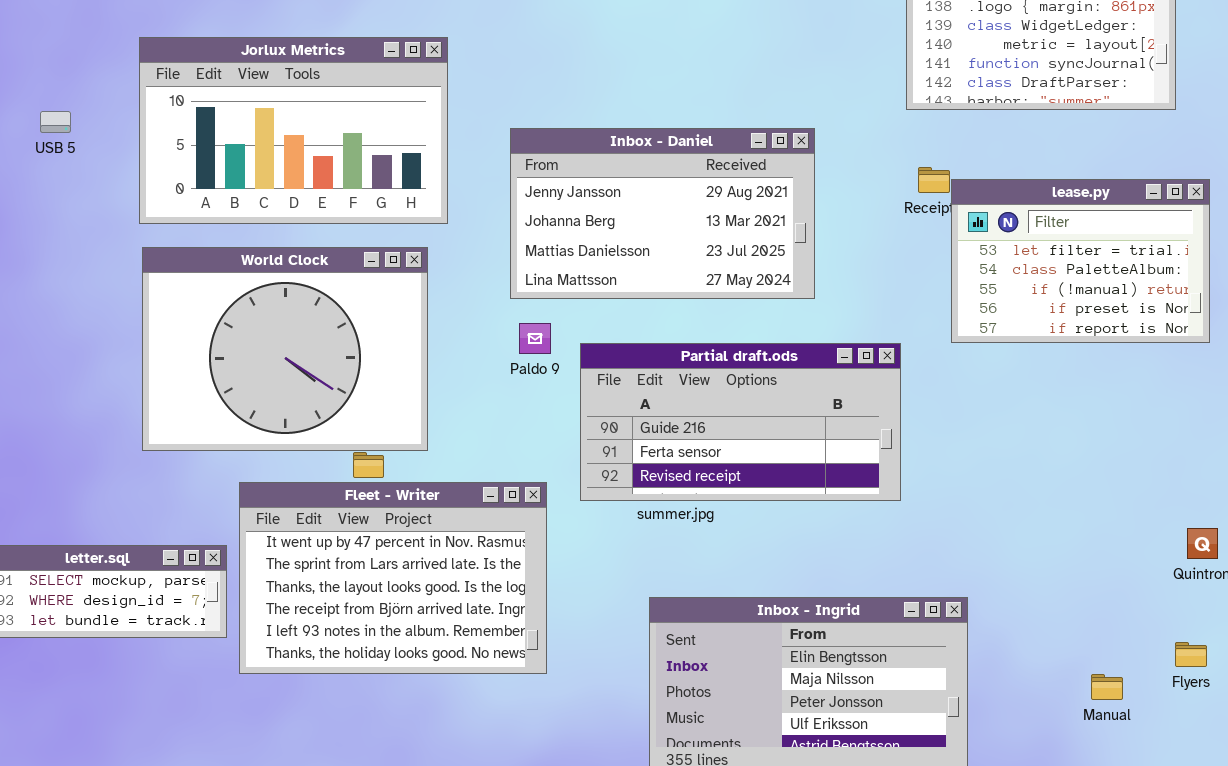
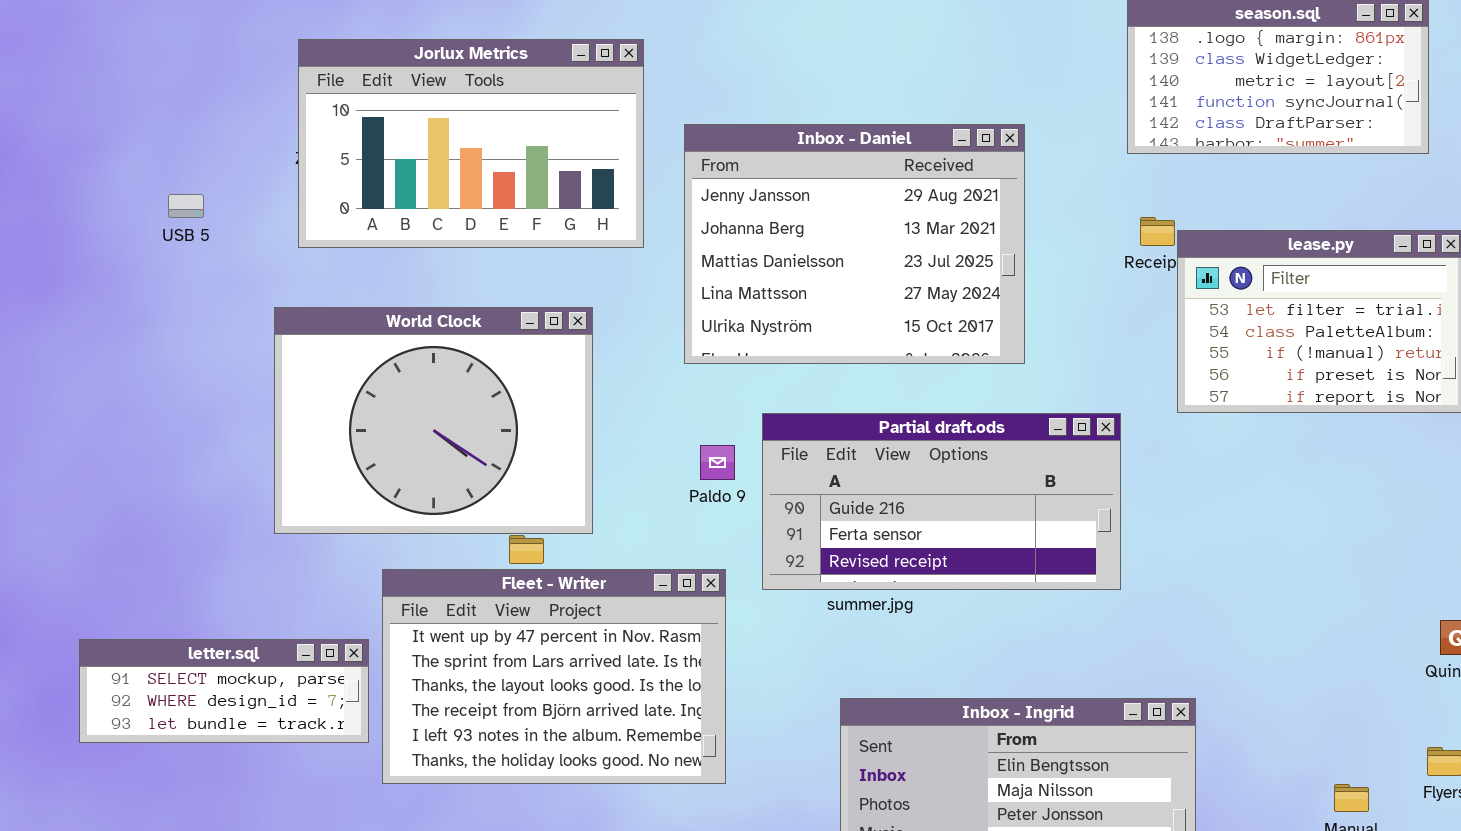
Jorlux Metrics: [139,37,448,224] -> [298,39,644,248], moved
USB 5: [40,111,71,133] -> [168,194,204,218], moved
Inbox - Daniel: [510,128,815,299] -> [684,124,1025,364], resized
Paldo 9: [519,323,551,354] -> [700,445,735,480], moved

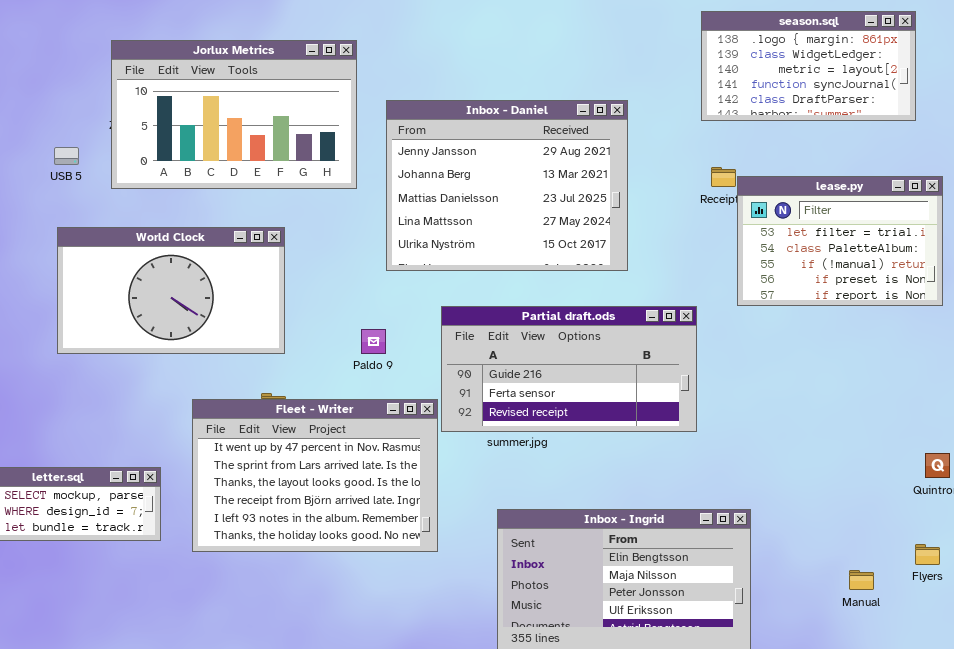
USB 5: [168,194,204,218] -> [54,147,79,165], moved
World Clock: [274,307,593,534] -> [57,227,285,354], moved, resized
Paldo 9: [700,445,735,480] -> [361,329,386,354], moved
Fleet - Writer: [382,569,726,784] -> [192,399,438,552], moved

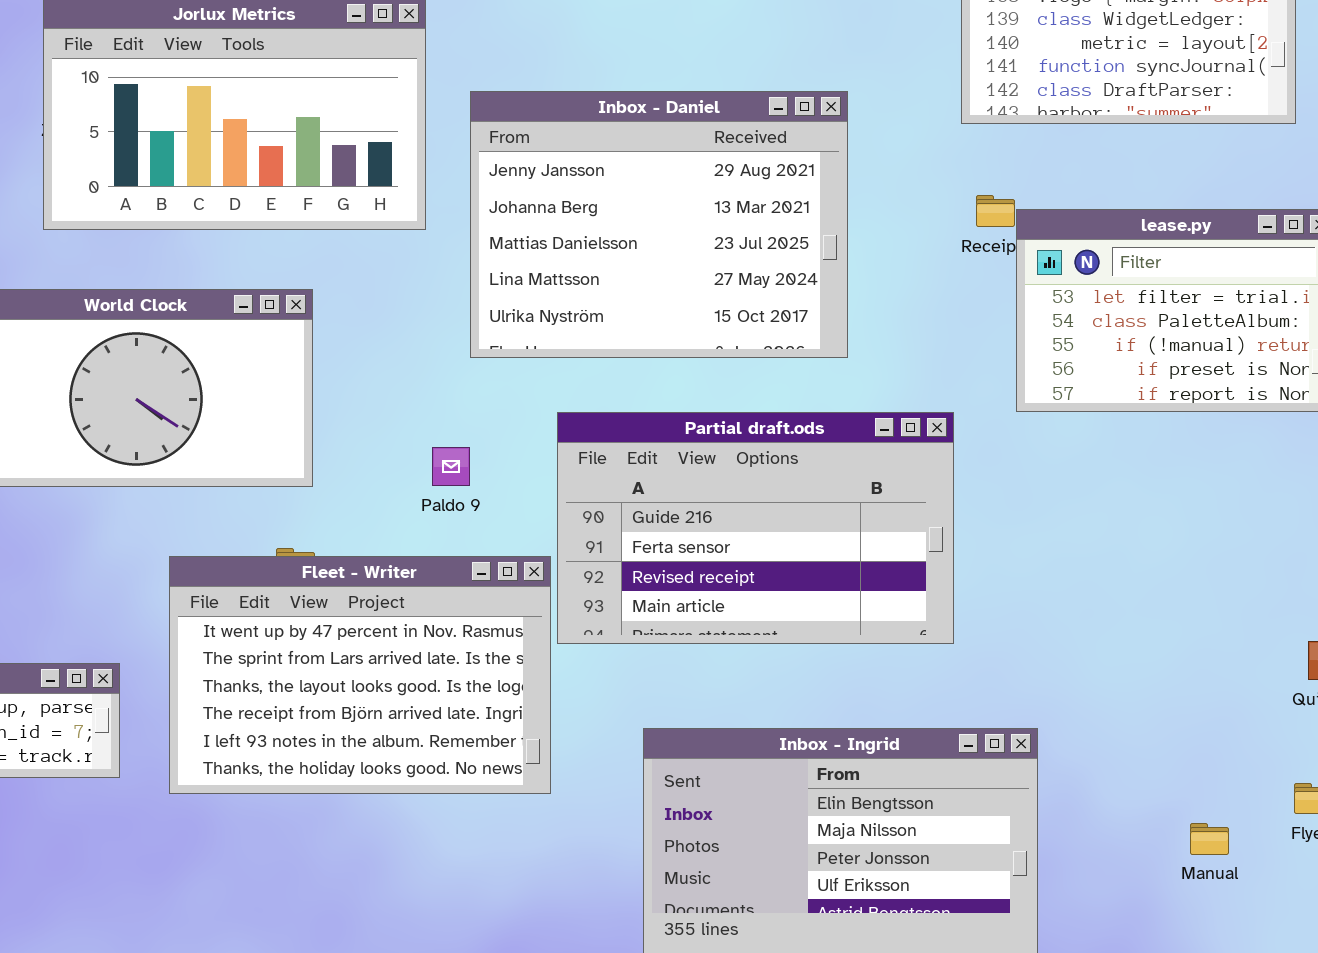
Partial draft.ods: [441,306,697,432] -> [557,412,954,644], resized

